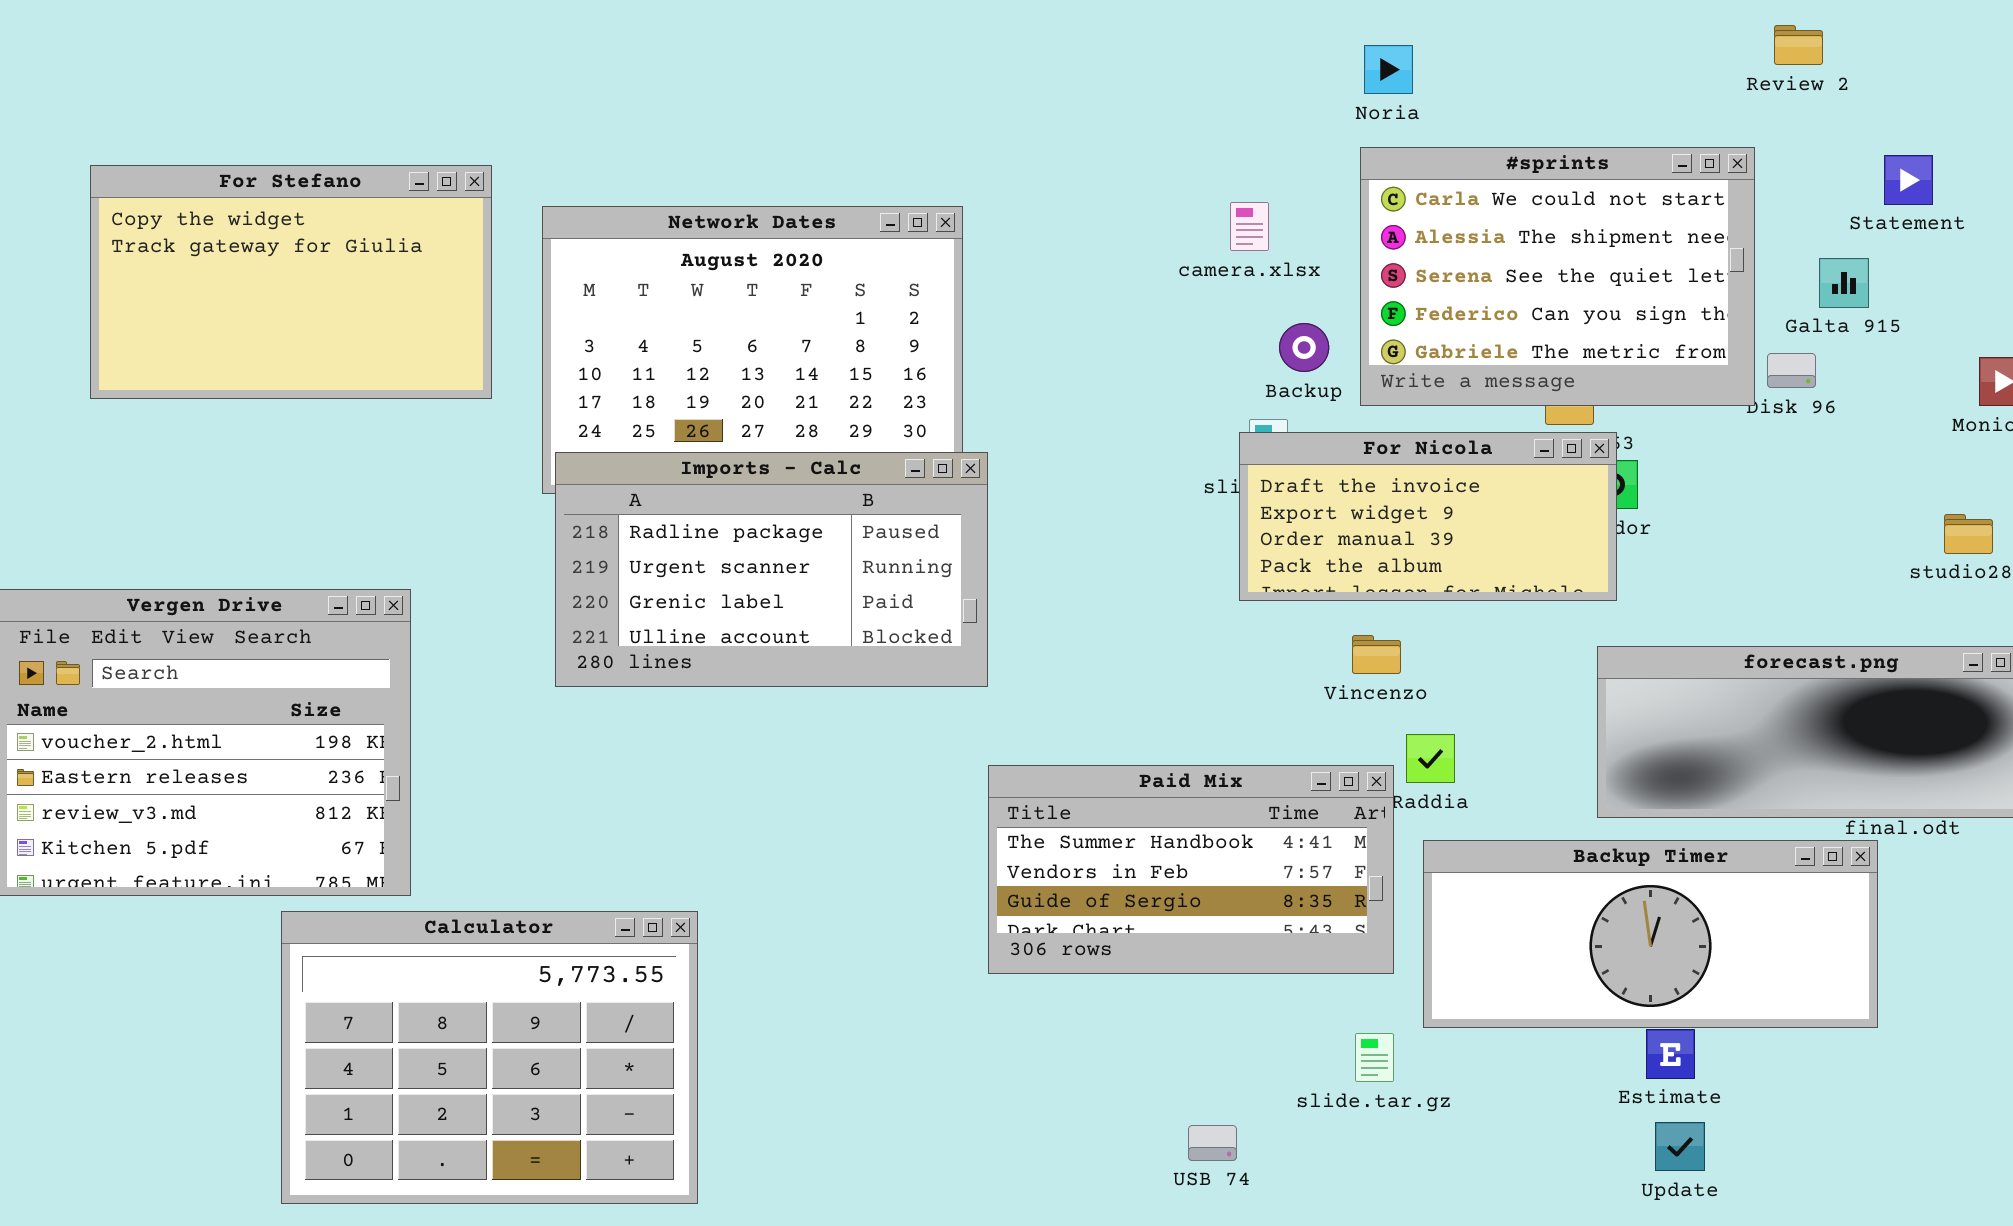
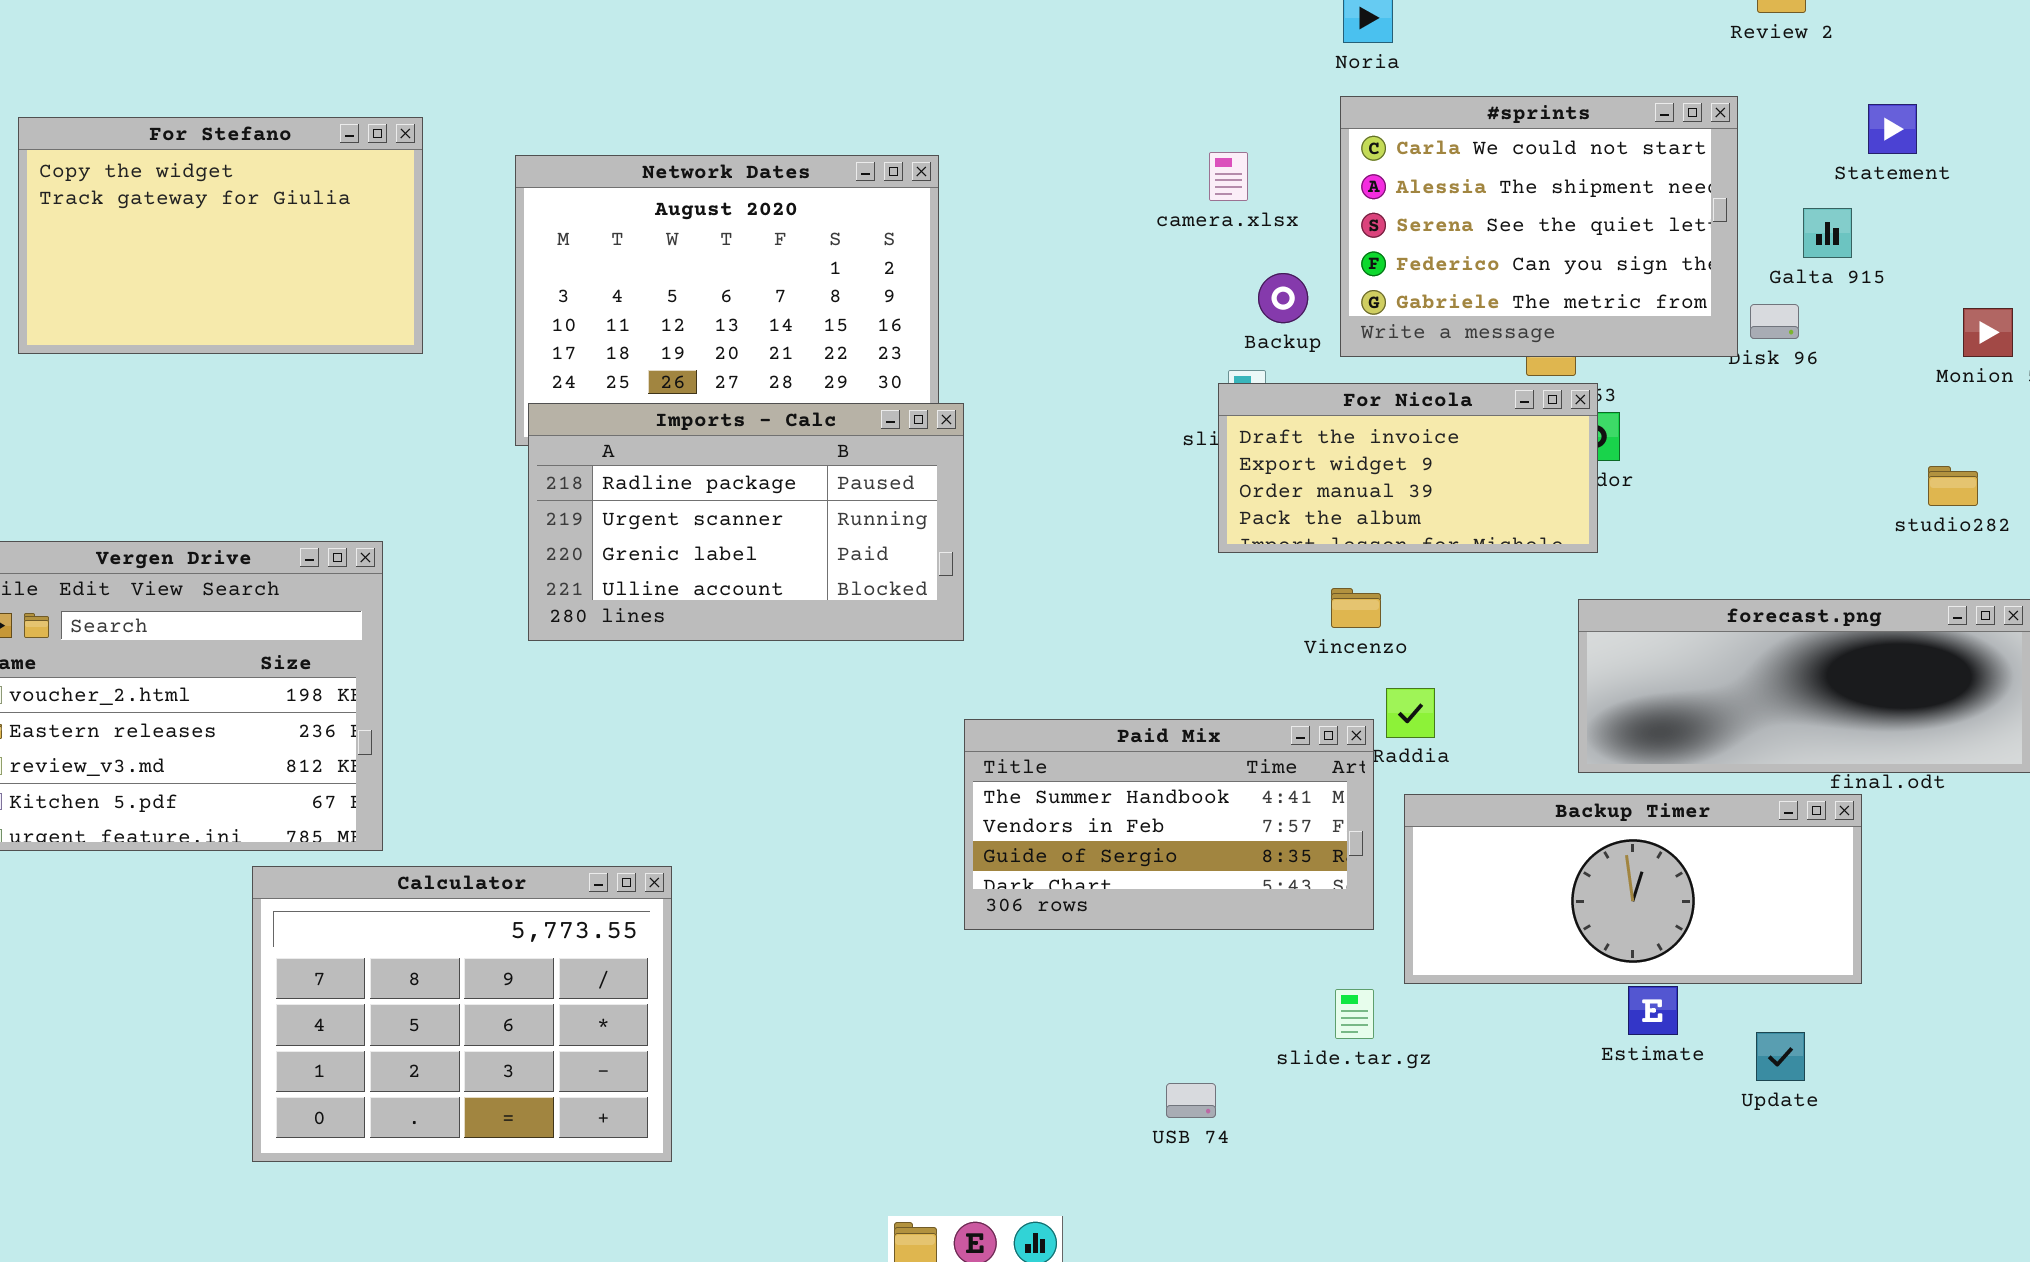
For Stefano: [90,165,492,399] -> [18,117,423,354], moved
Update: [1655,1122,1705,1171] -> [1756,1032,1805,1081], moved

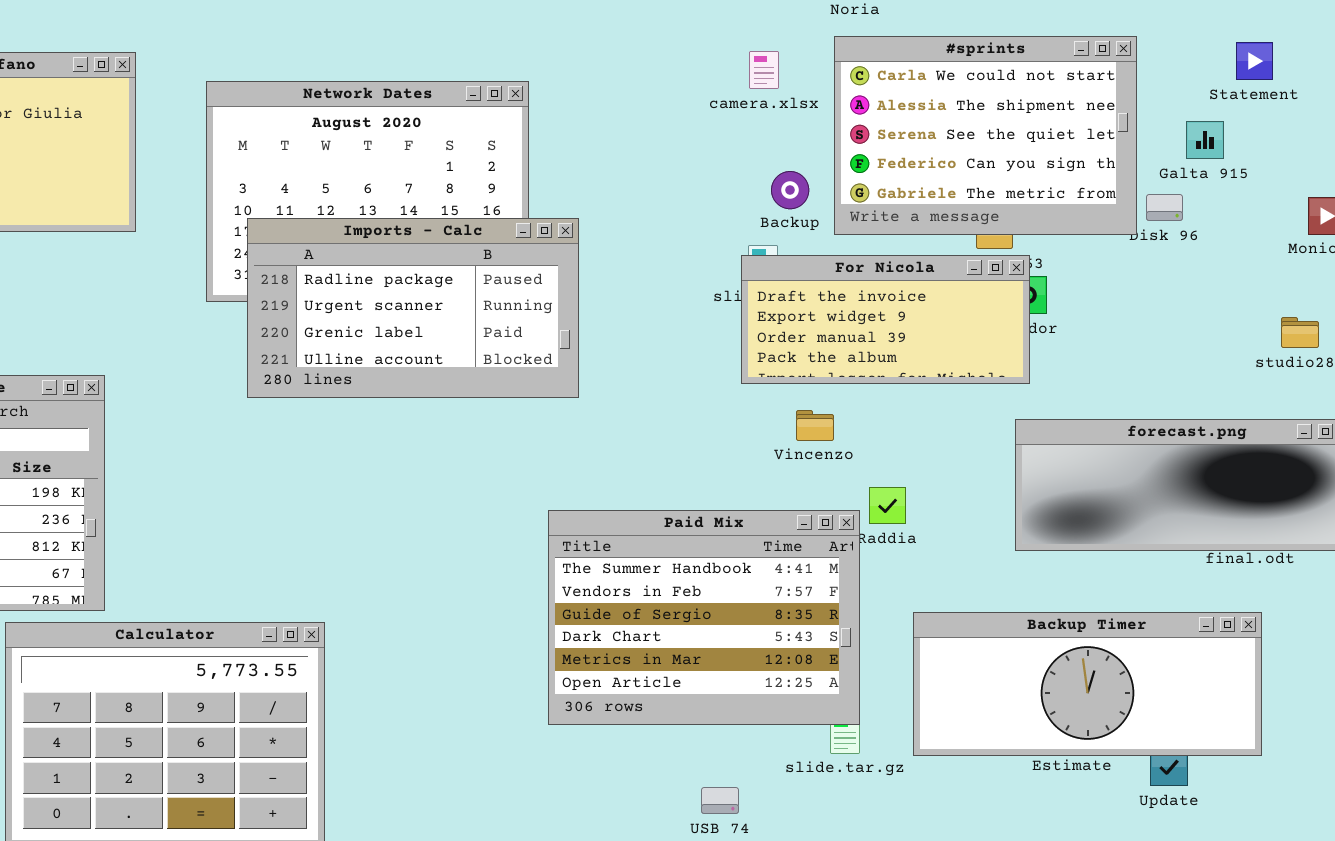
camera.xlsx: [1209,152,1248,201] -> [749,51,779,89], moved
Imports - Calc: [528,403,964,641] -> [247,218,579,398], moved
Vincenzo: [1331,588,1381,628] -> [796,410,834,441], moved
Paid Mix: [964,719,1374,930] -> [548,510,860,725], resized
Backup Timer: [1404,794,1862,984] -> [913,612,1262,756], moved

